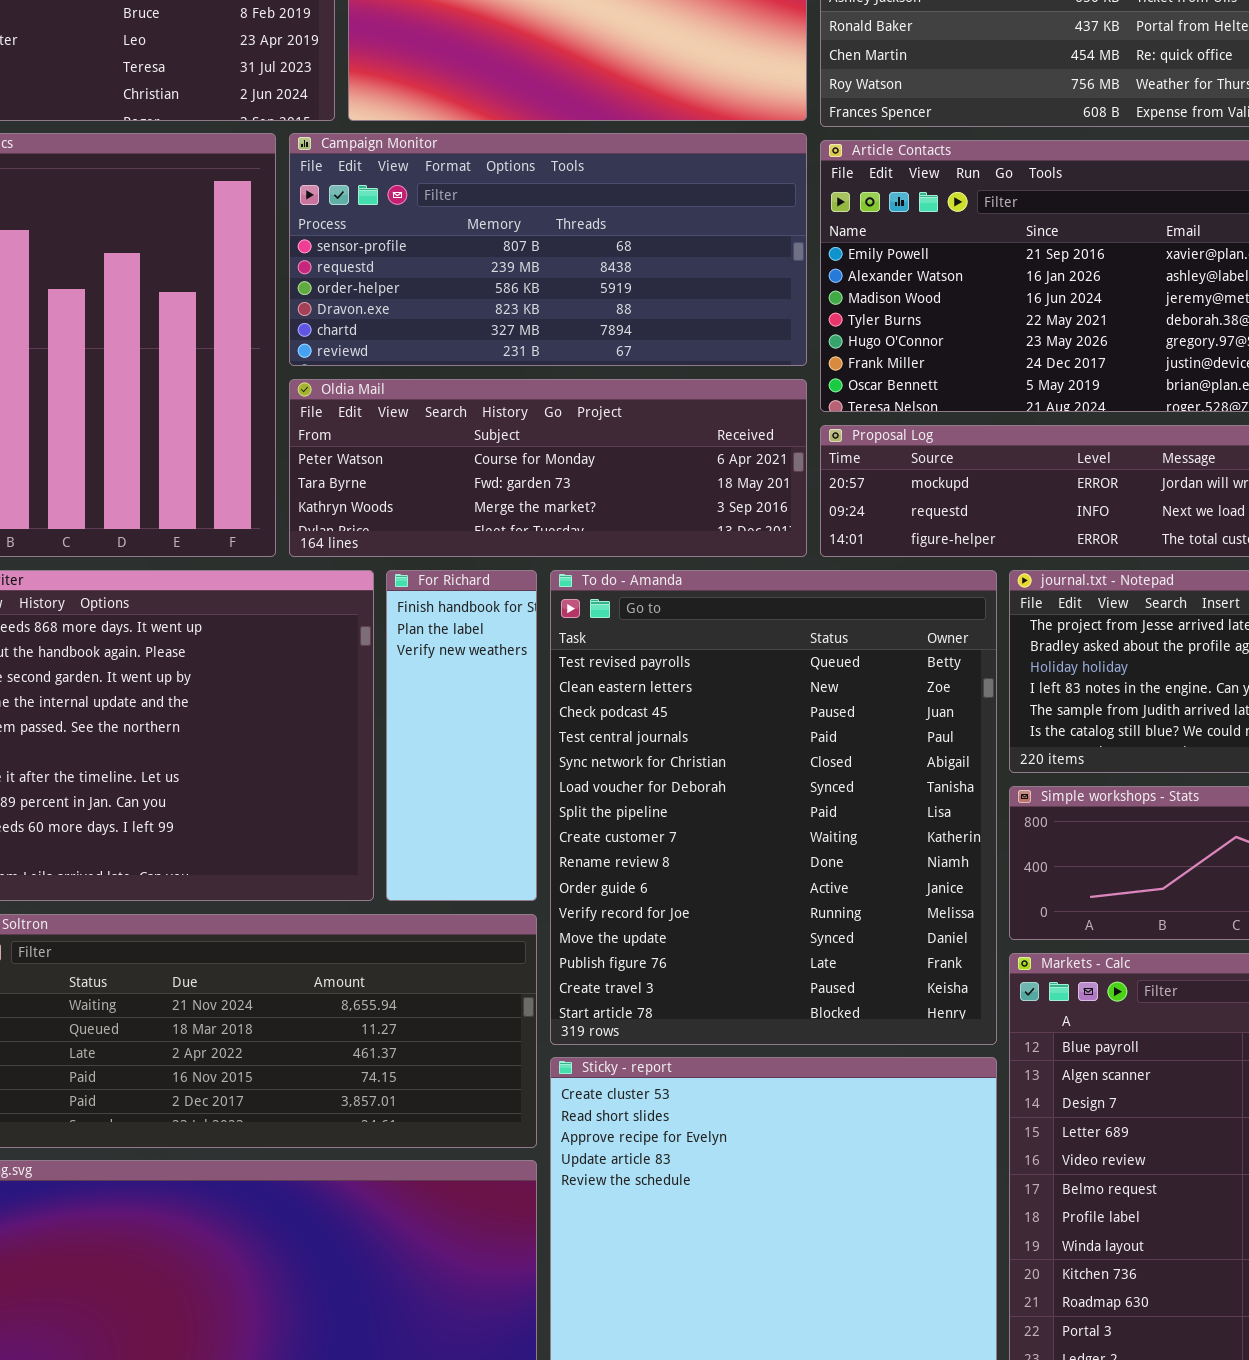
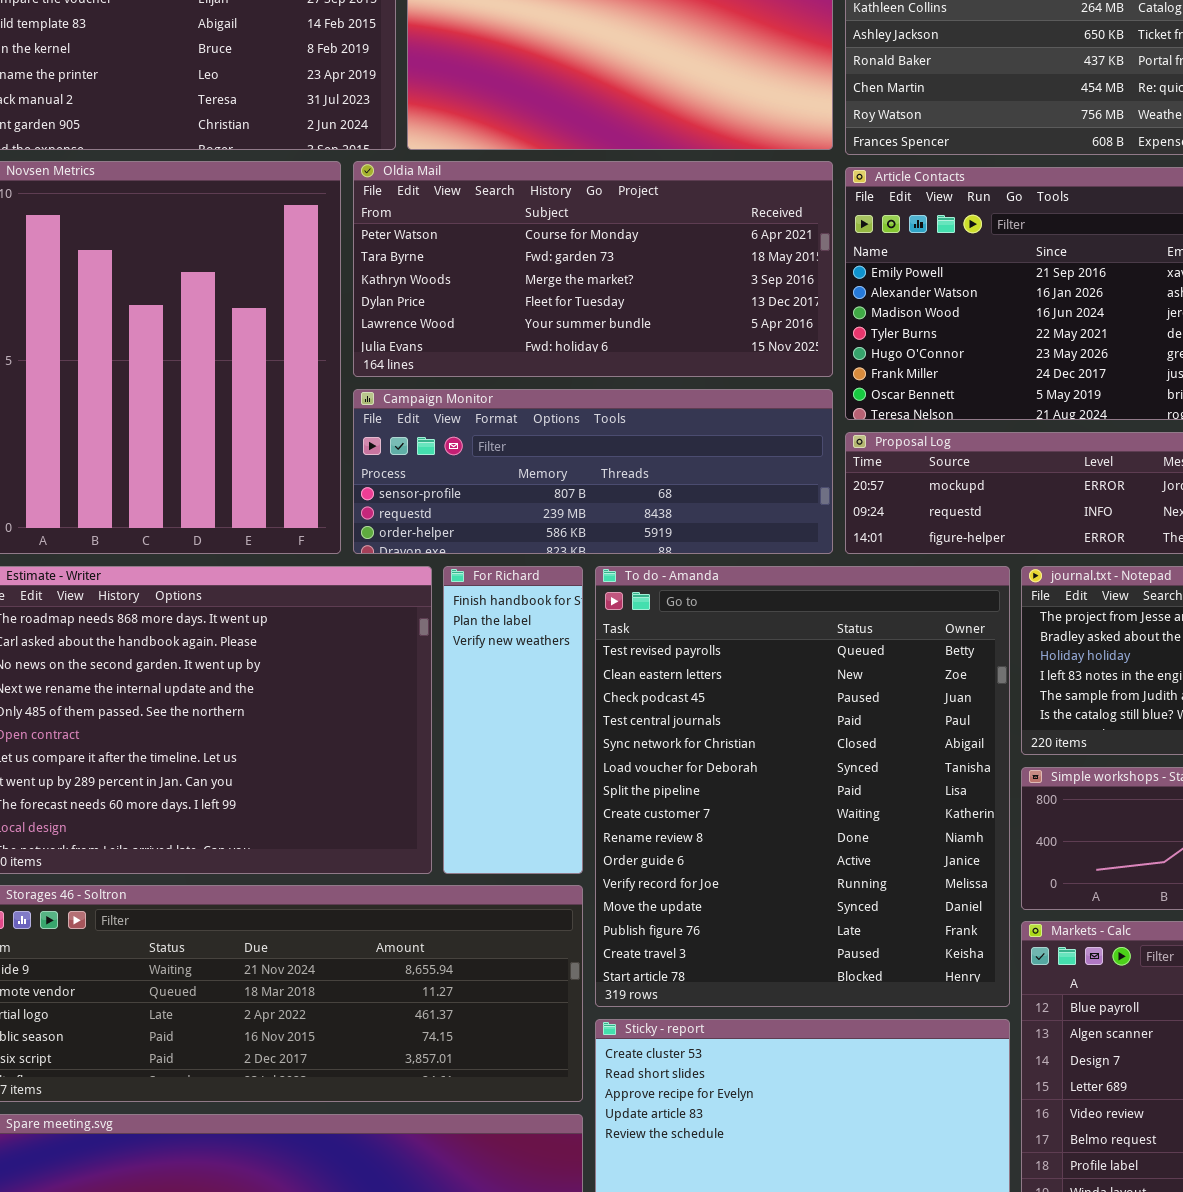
Campaign Monitor: [289,133,807,366] -> [353,389,833,554], moved, resized
Oldia Mail: [289,379,807,557] -> [353,161,833,377], moved, resized

